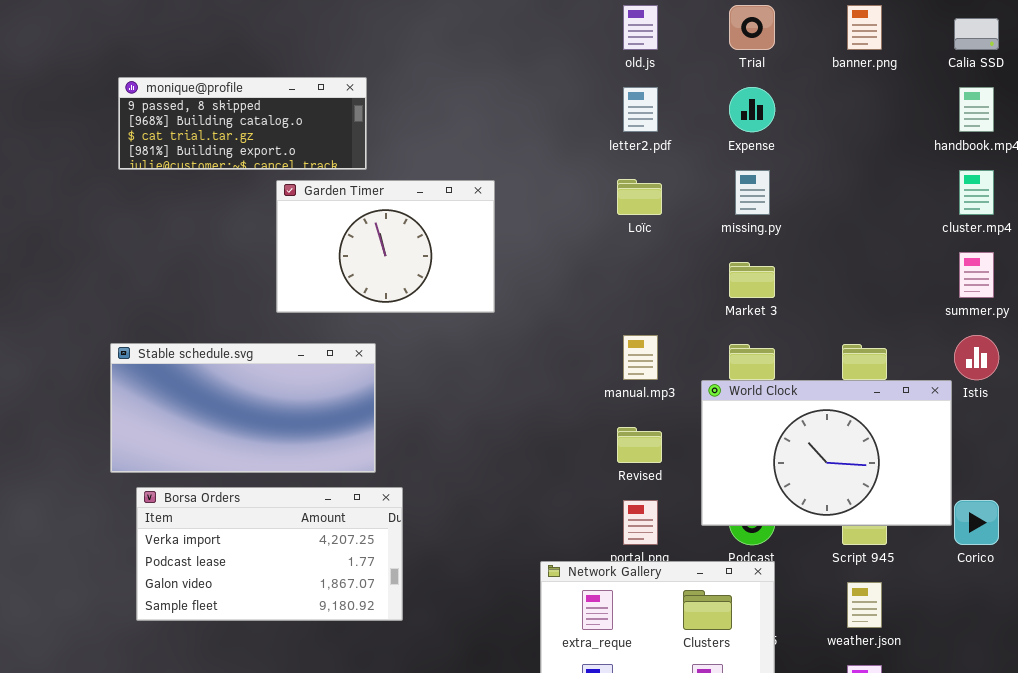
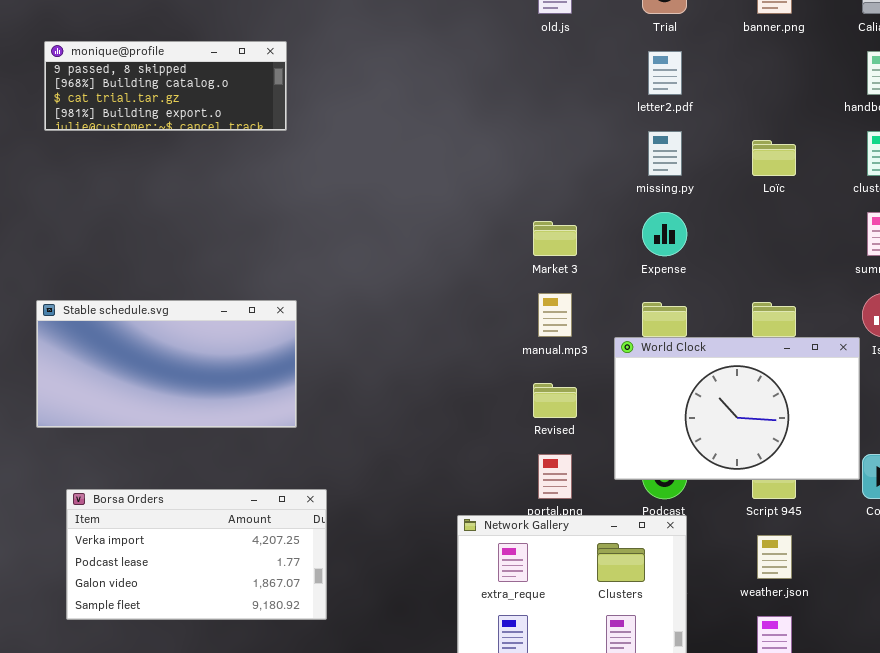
letter2.pdf: [623,87,658,132] -> [648,51,682,95], moved
Expense: [729,87,775,132] -> [642,212,687,256], moved
Loïc: [617,179,662,215] -> [752,140,796,176], moved
Garden Timer: [276,180,495,313] -> none, closed
Market 3: [729,262,775,298] -> [533,221,577,256], moved
Borsa Orders: [136,487,403,621] -> [66,489,327,620], moved

